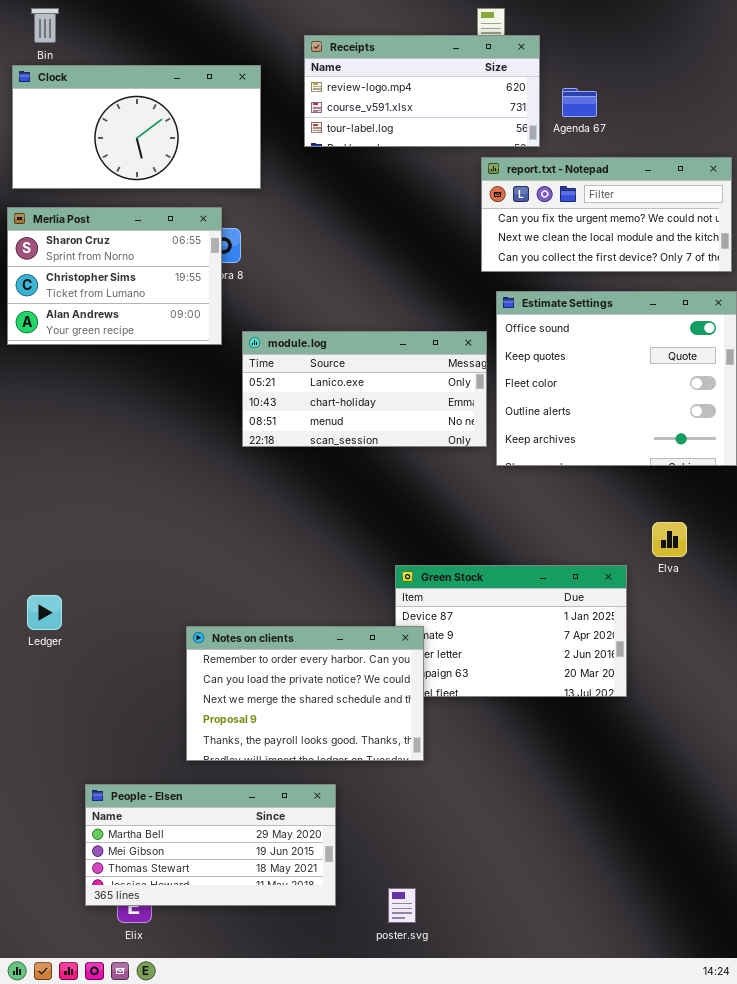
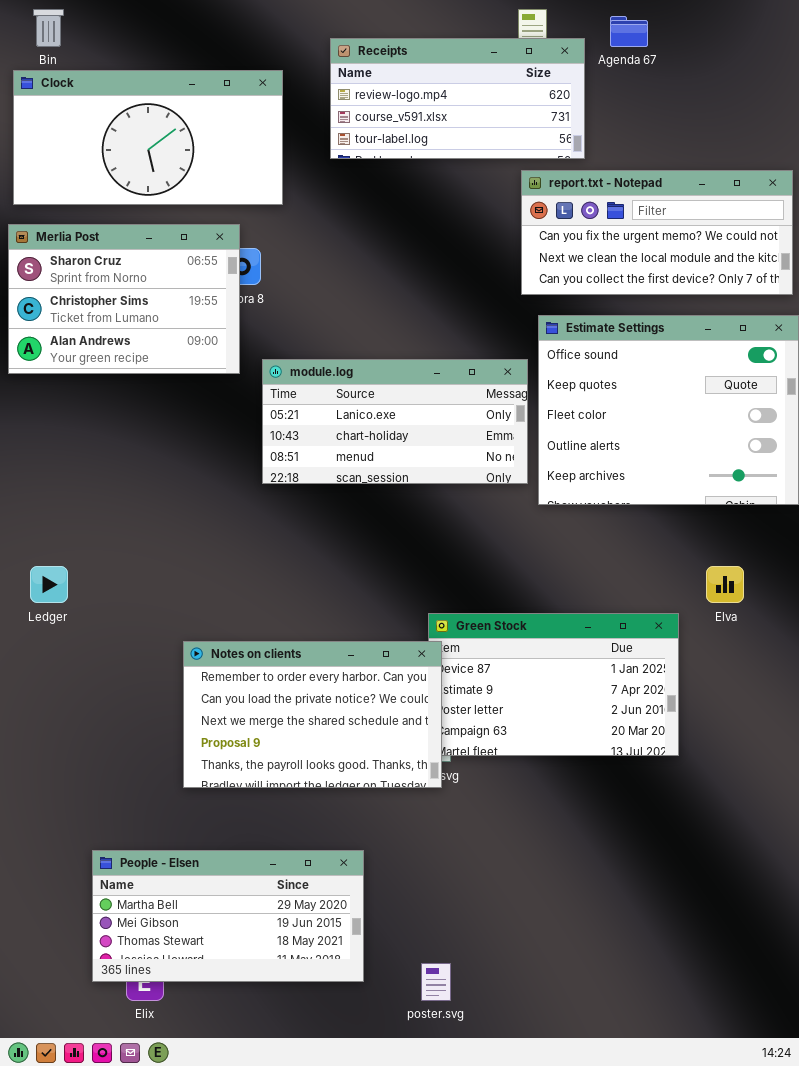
Agenda 67: [562,88,597,117] -> [610,16,648,47], moved
Ledger: [27,595,62,630] -> [30,566,68,603], moved
Notes on clients: [186,626,424,761] -> [183,641,442,788], moved

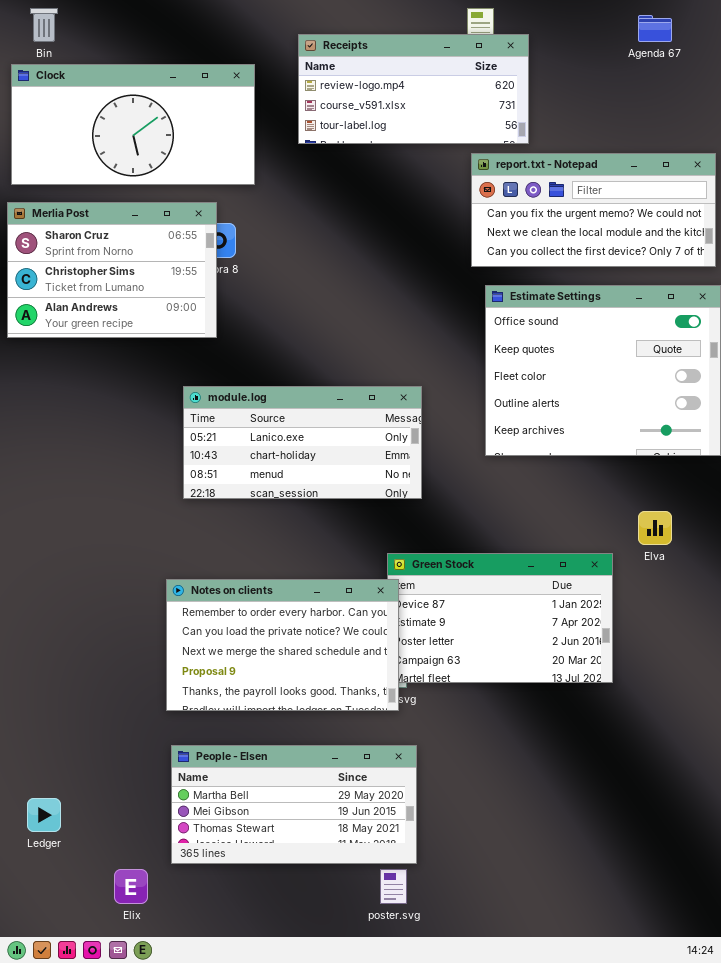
Agenda 67: [610,16,648,47] -> [638,15,672,42], moved
module.log: [262,359,528,484] -> [183,386,422,499], moved
Ledger: [30,566,68,603] -> [27,798,61,832], moved
People - Elsen: [92,850,364,982] -> [171,745,417,864], moved

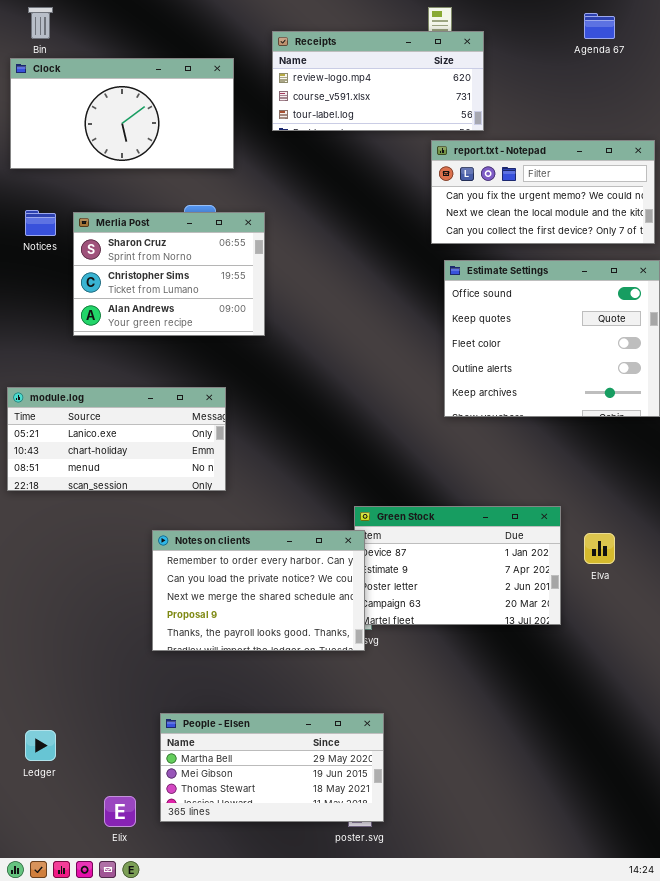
Merlia Post: [7,202,217,338] -> [73,212,265,336], moved
module.log: [183,386,422,499] -> [7,387,226,491], moved
Elva: [638,511,672,545] -> [584,533,615,564], moved
People - Elsen: [171,745,417,864] -> [160,713,384,822], moved

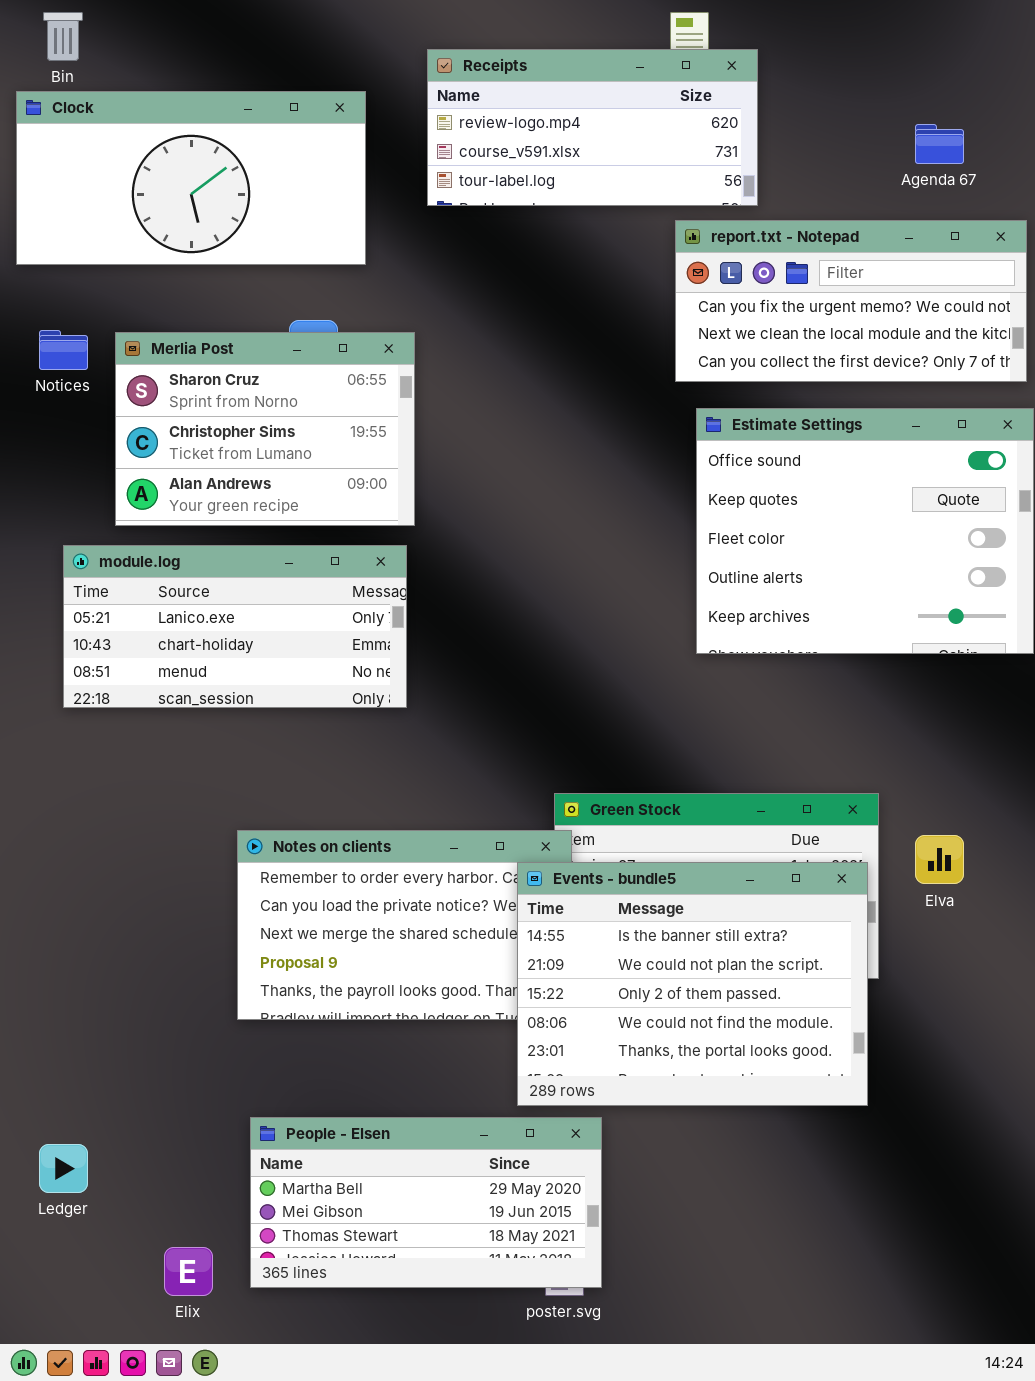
Agenda 67: [584,13,615,39] -> [915,124,964,164], moved
module.log: [7,387,226,491] -> [63,545,407,708], moved
Events - bundle5: none -> [517,862,868,1106], opened

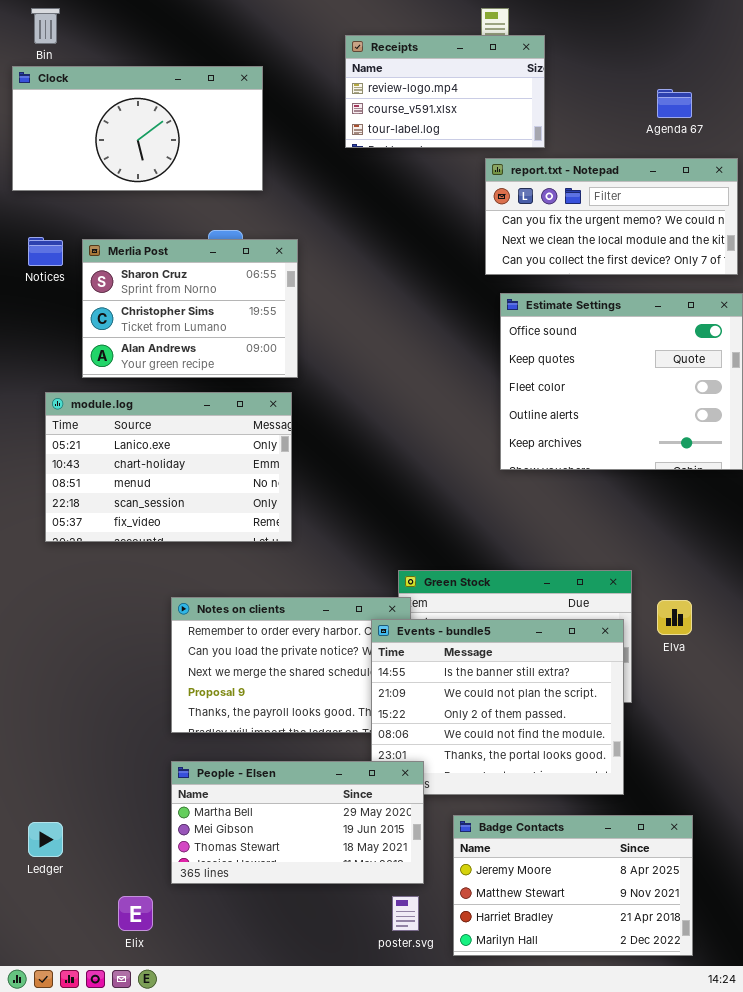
Receipts: [427,49,758,206] -> [345,35,545,148], resized
module.log: [63,545,407,708] -> [45,392,292,542], resized
People - Elsen: [250,1117,602,1288] -> [171,761,424,884], moved
Badge Contacts: none -> [453,815,693,956], opened

